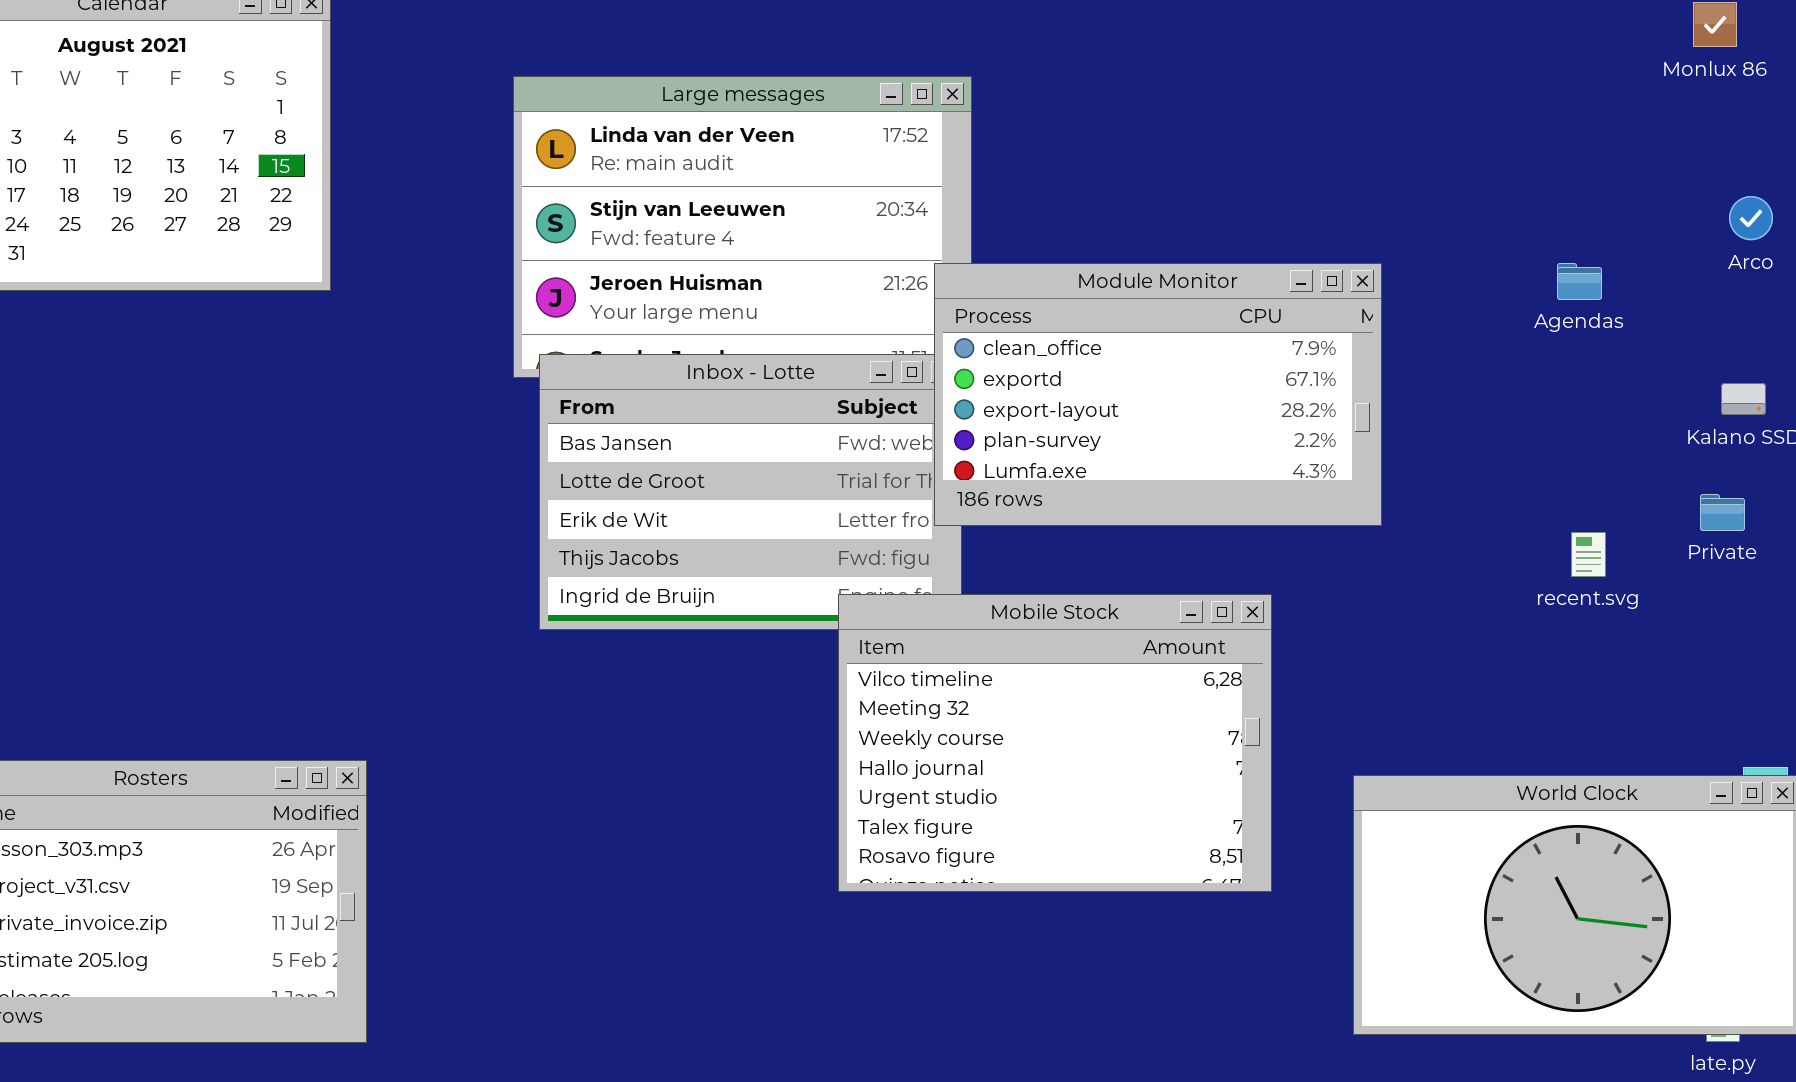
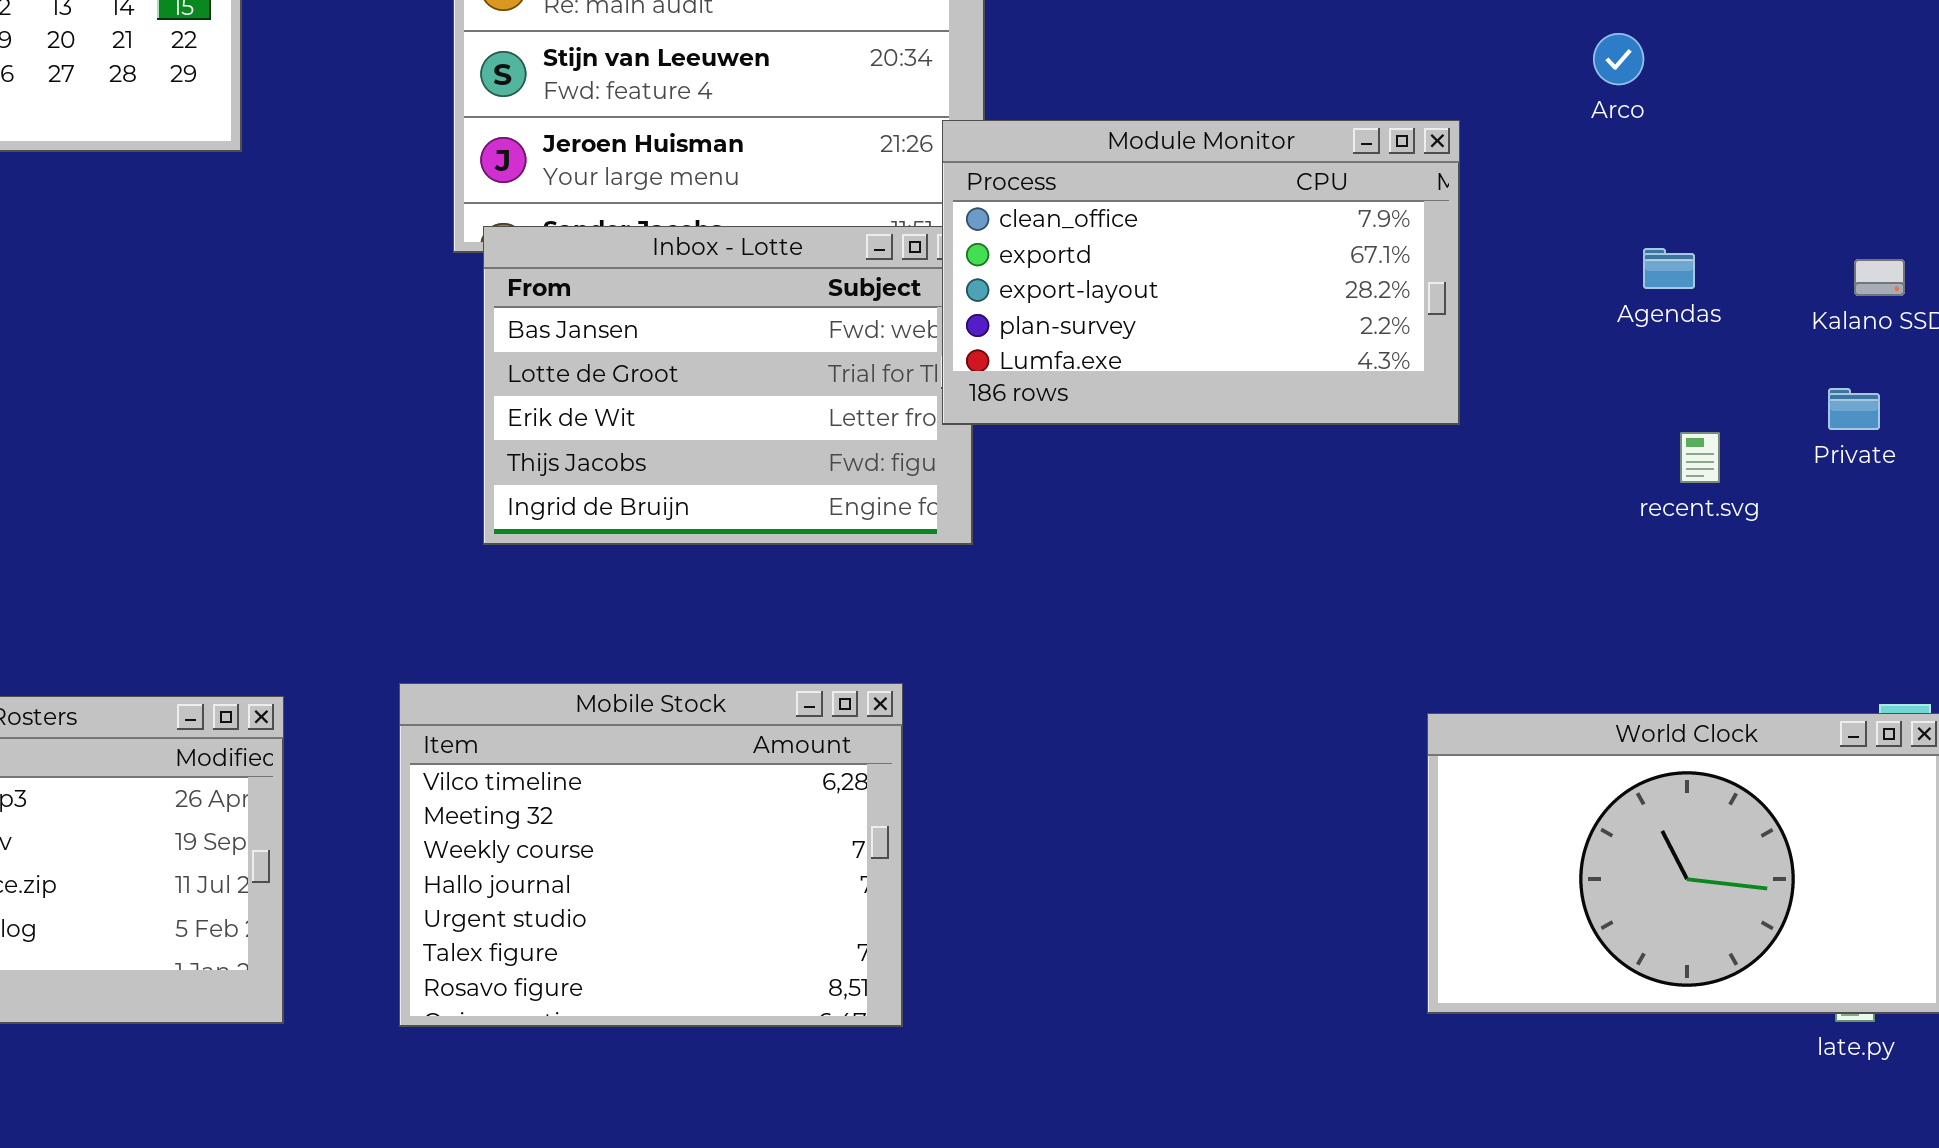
Arco: [1729,196,1773,240] -> [1593,33,1644,85], moved
Agendas: [1557,263,1602,300] -> [1643,248,1695,289], moved
Mobile Stock: [838,594,1272,892] -> [399,683,903,1027], moved

